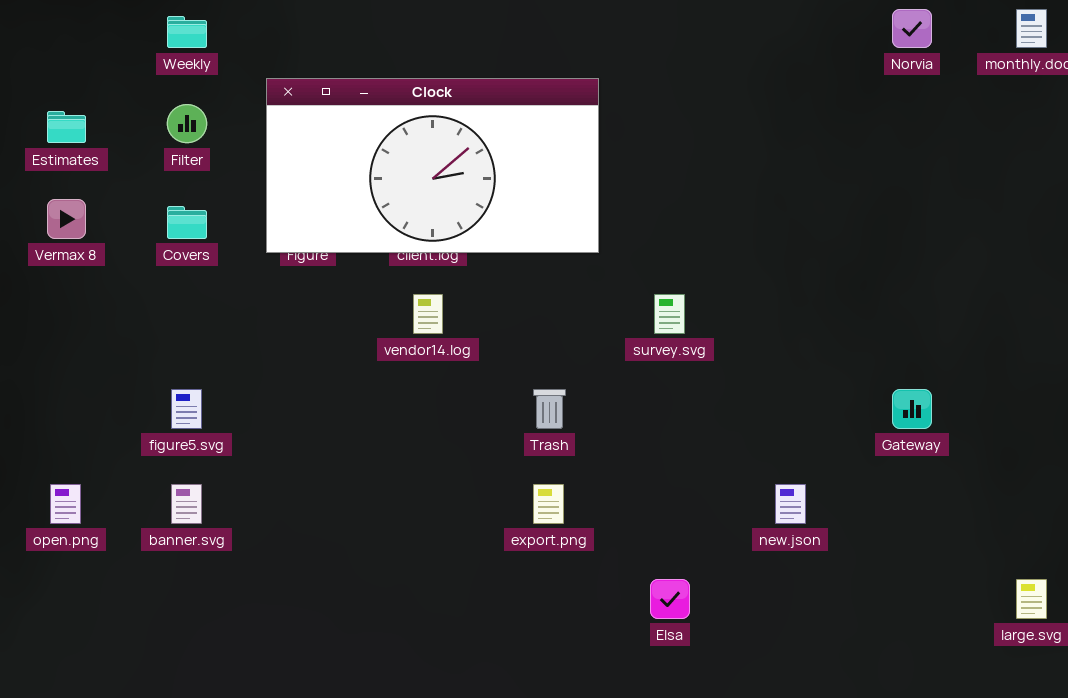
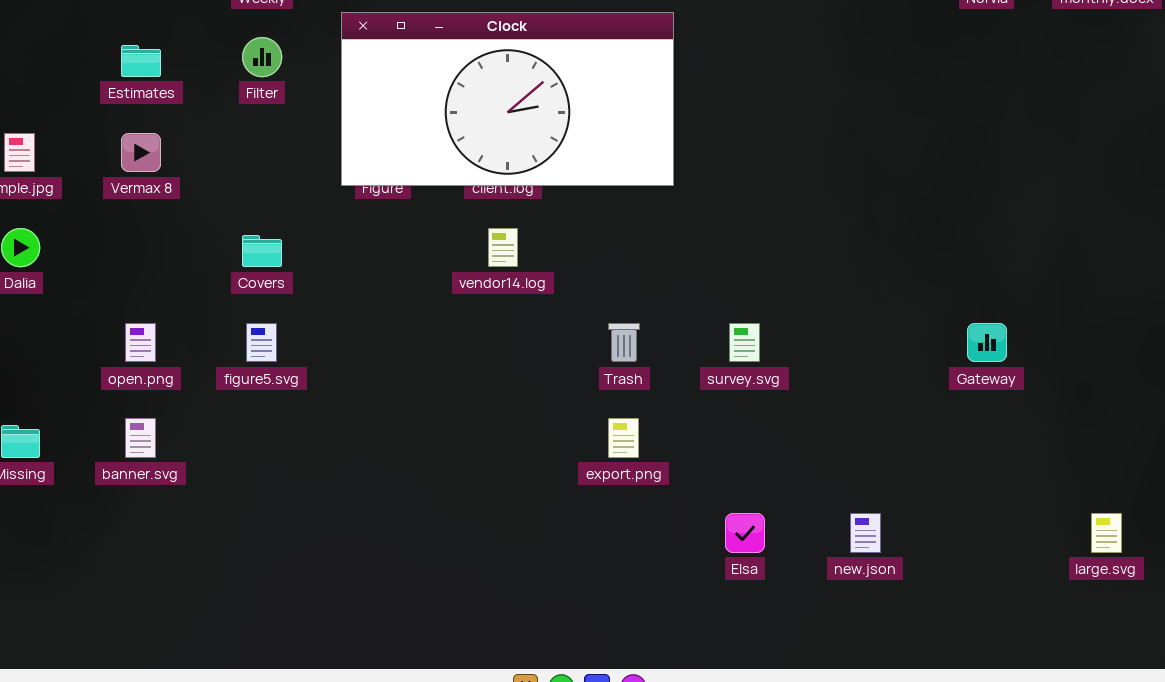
Covers: [167,206,207,239] -> [242,235,282,267], moved
survey.svg: [654,294,685,334] -> [729,323,760,362], moved
open.png: [50,484,81,524] -> [125,323,156,362], moved
banner.svg: [171,484,202,524] -> [125,418,156,458], moved
new.json: [775,484,806,524] -> [850,513,881,553], moved

